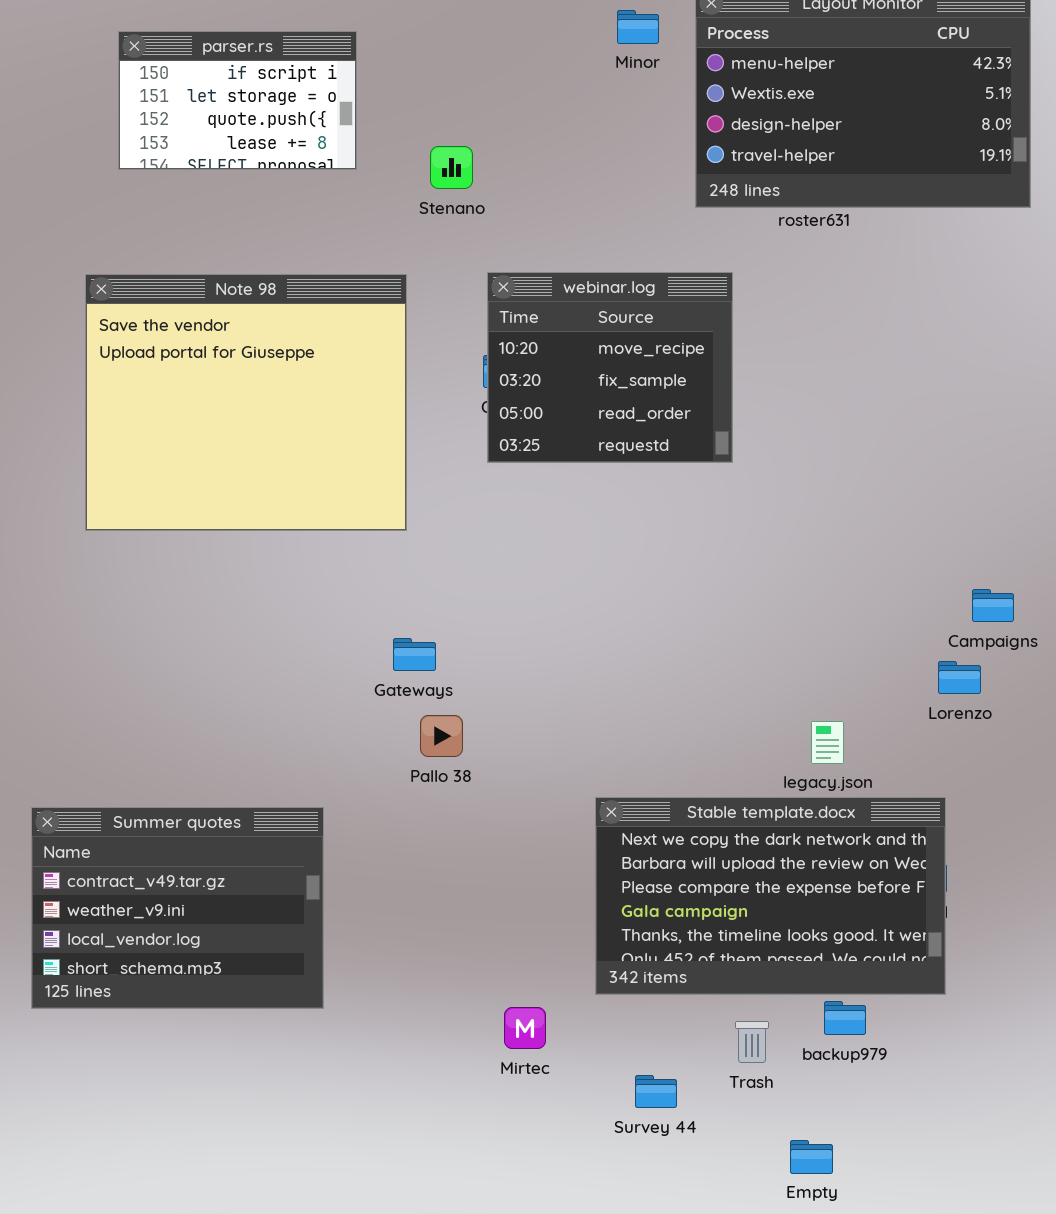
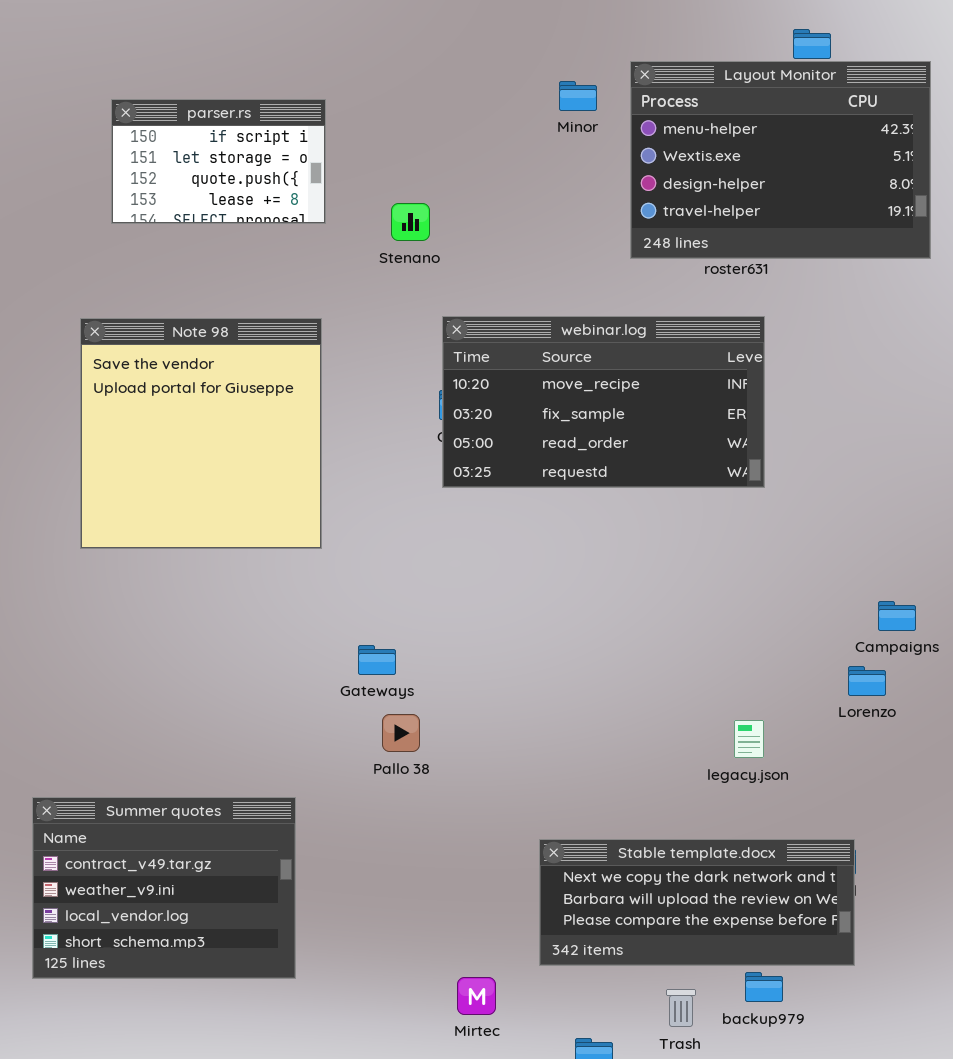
webinar.log: [487,272,733,463] -> [442,316,765,488], resized
Note 98: [85,274,407,531] -> [80,318,322,549], resized
Stable template.docx: [595,797,946,995] -> [539,839,855,966], resized

